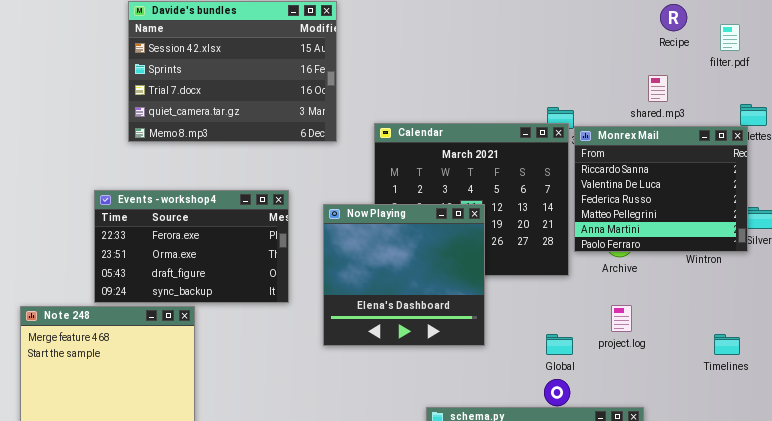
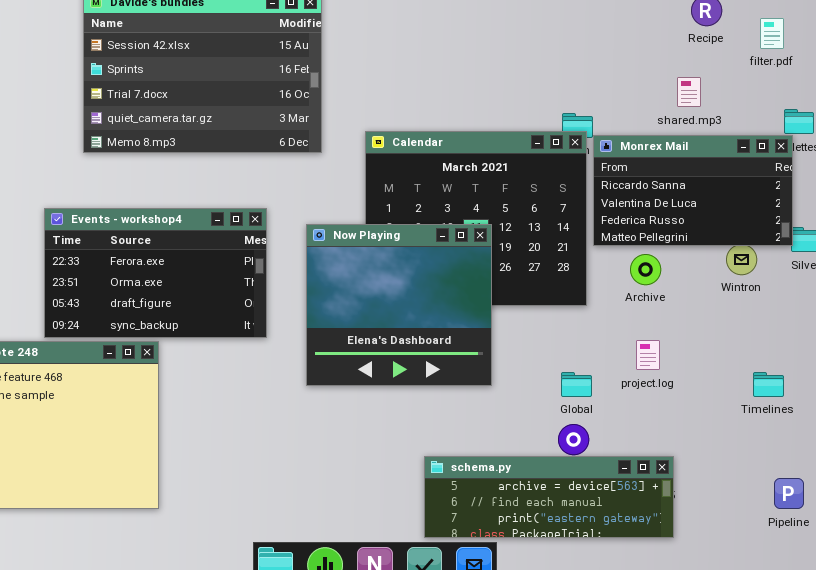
Monrex Mail: [574,126,748,252] -> [593,135,793,246], resized

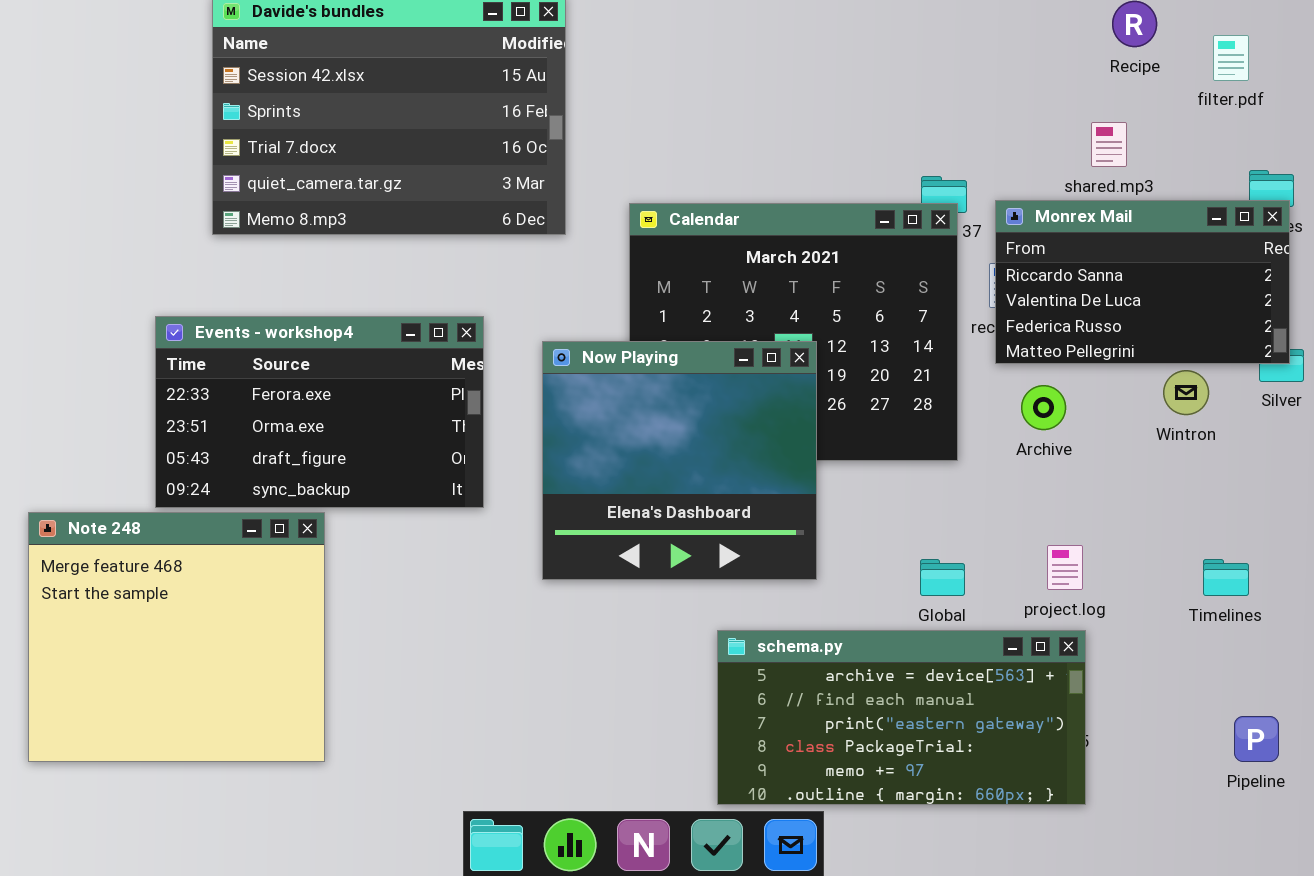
Monrex Mail: [593,135,793,246] -> [995,200,1290,364], moved
project.log: [636,340,660,370] -> [1047,545,1083,590], moved
schema.py: [424,456,674,538] -> [717,630,1086,805], resized

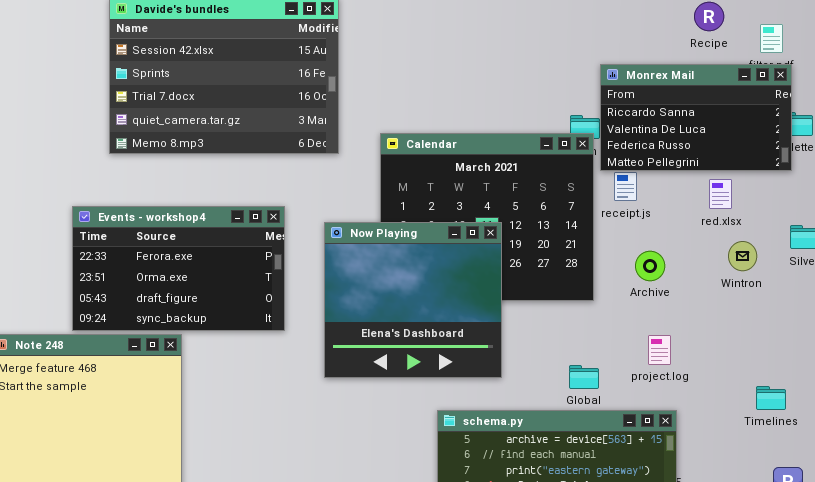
Monrex Mail: [995,200,1290,364] -> [600,64,792,171], moved
project.log: [1047,545,1083,590] -> [648,335,671,365], moved
Timelines: [1203,559,1249,596] -> [756,386,786,410], moved

